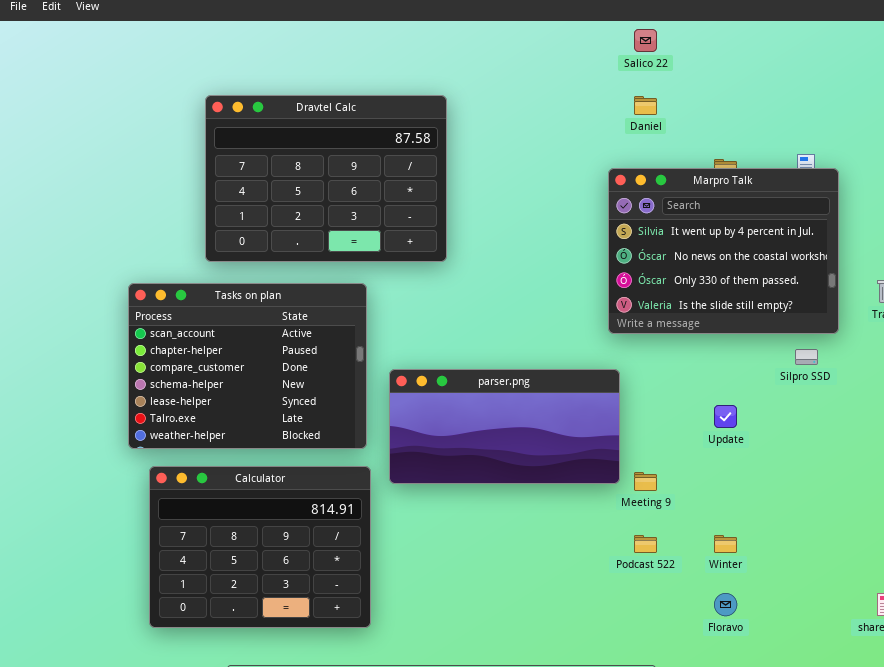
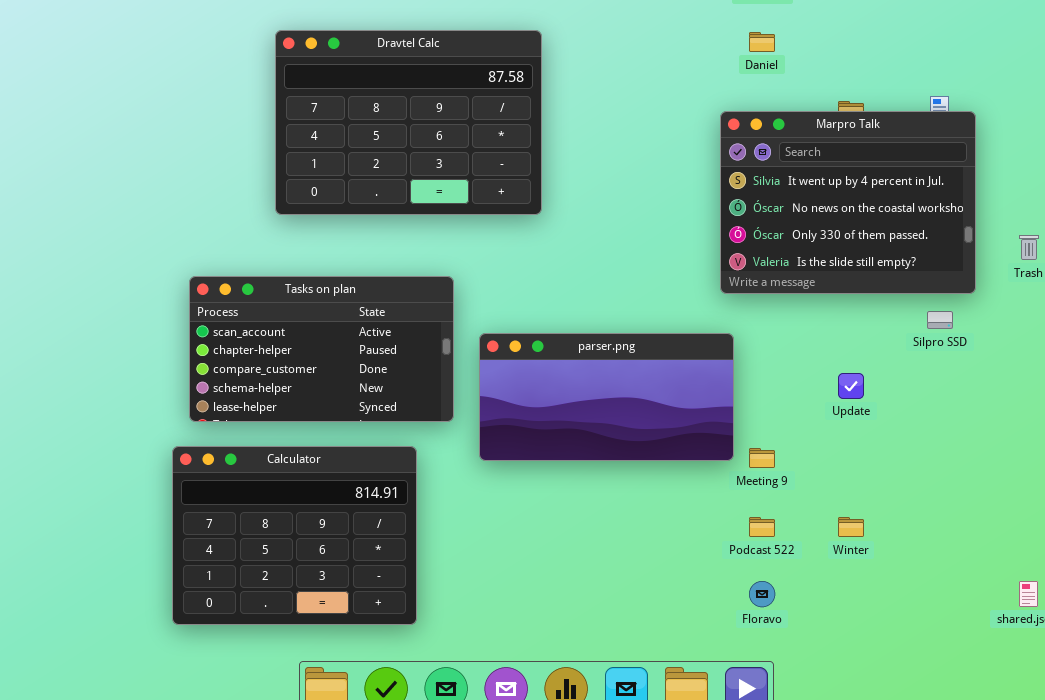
Tasks on plan: [128,283,367,449] -> [189,276,454,422], resized
Calculator: [149,466,371,628] -> [172,446,417,625], moved
Floravo: [714,593,737,616] -> [749,581,775,607], moved

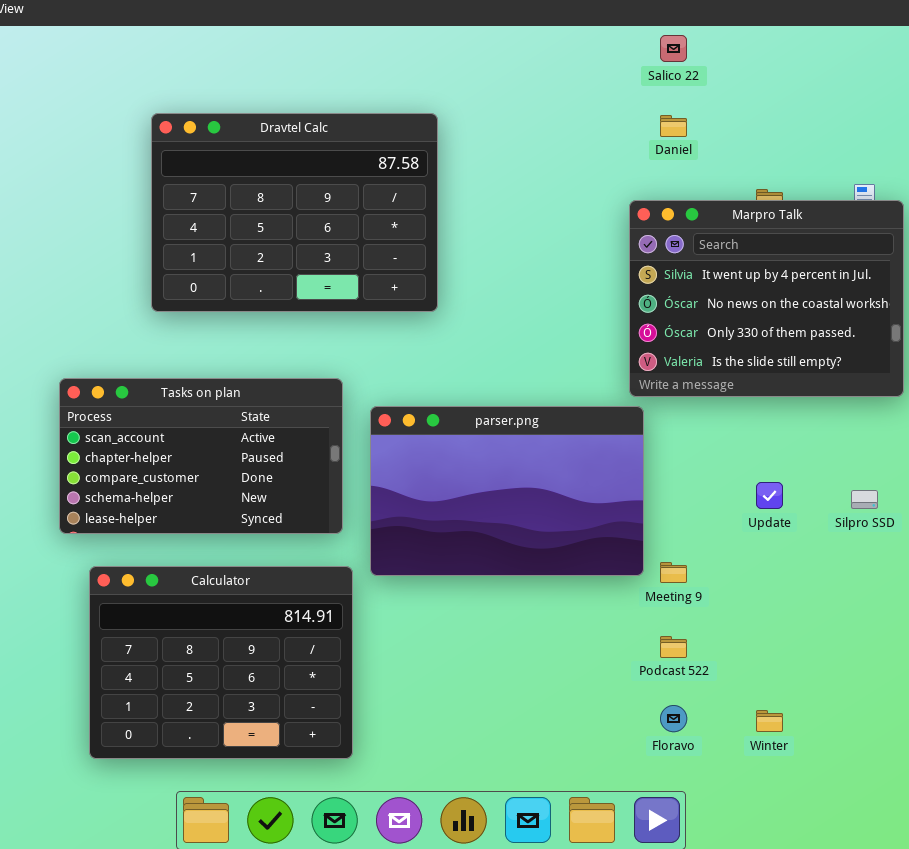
Silpro SSD: [927,311,953,329] -> [851,490,878,509], moved
parser.png: [479,333,734,461] -> [370,406,644,576], resized
Calculator: [172,446,417,625] -> [89,566,353,759], moved
Winter: [838,517,864,537] -> [756,710,783,732], moved

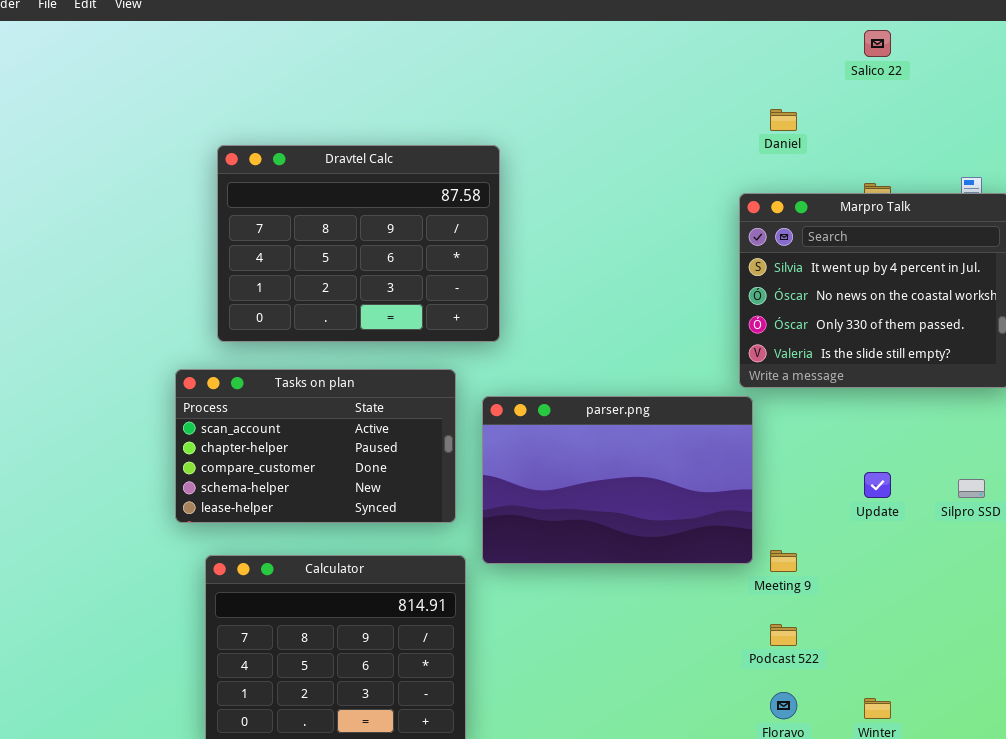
Salico 22: [660,35,687,62] -> [864,30,891,57], moved
Dravtel Calc: [151,113,438,312] -> [217,145,500,342], moved

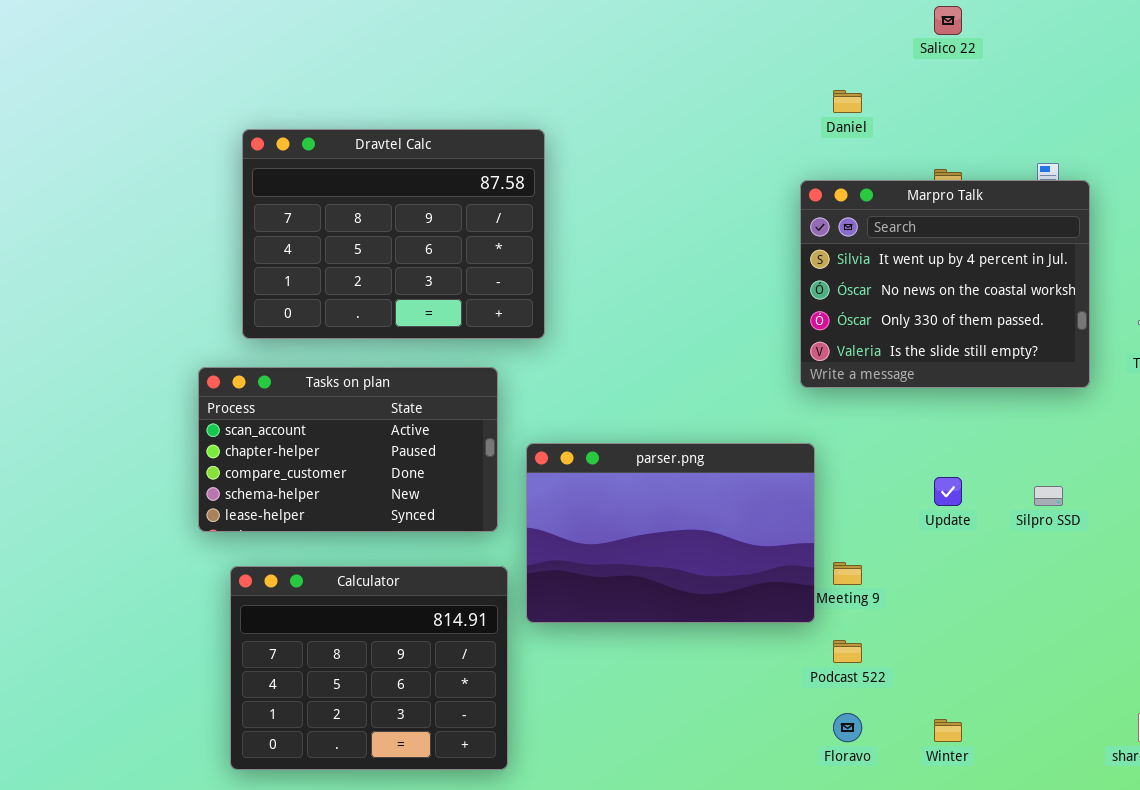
parser.png: [482,396,753,564] -> [526,443,815,623], moved

